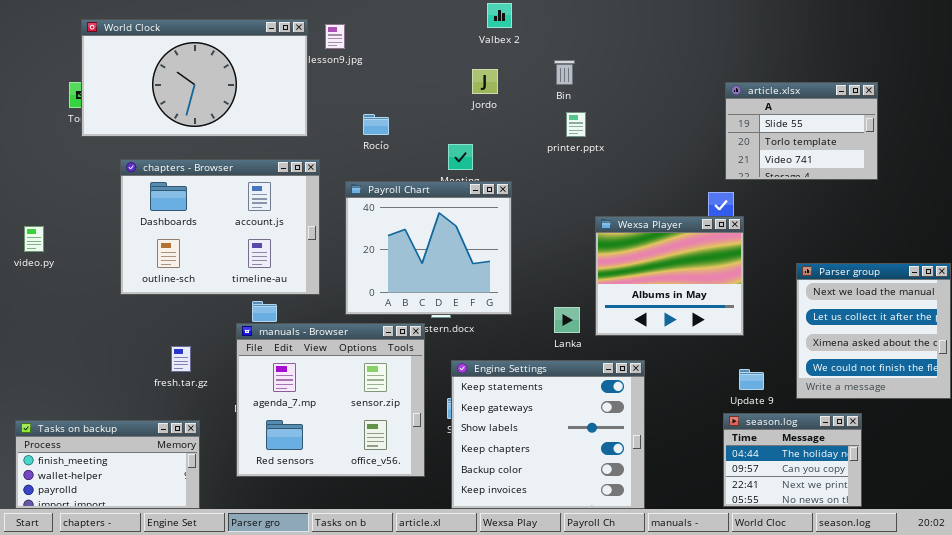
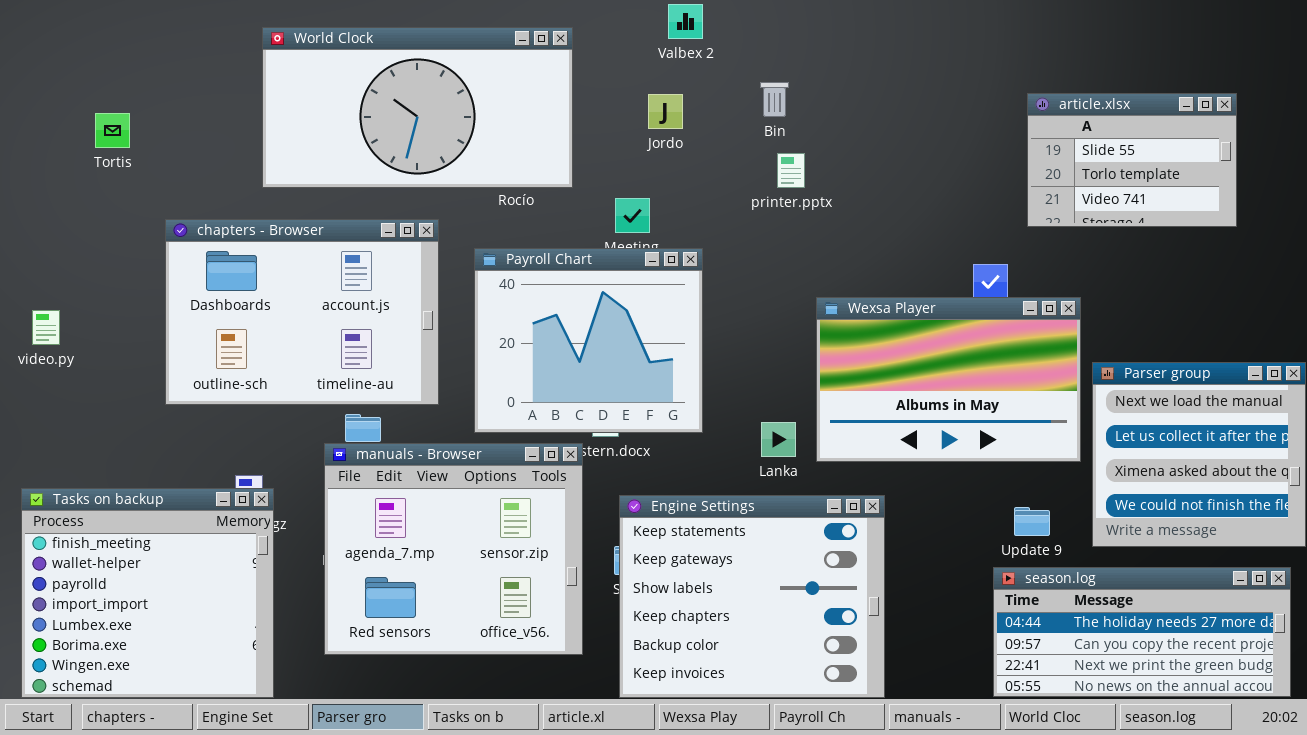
World Clock: [81,19,308,137] -> [262,27,573,188], moved
article.xlsx: [725,82,878,180] -> [1027,93,1237,227], moved
Wexsa Player: [595,216,744,336] -> [816,297,1081,462], resized
season.log: [723,413,862,507] -> [993,567,1291,697], resized
Tasks on backup: [15,420,200,509] -> [21,488,274,698], resized

